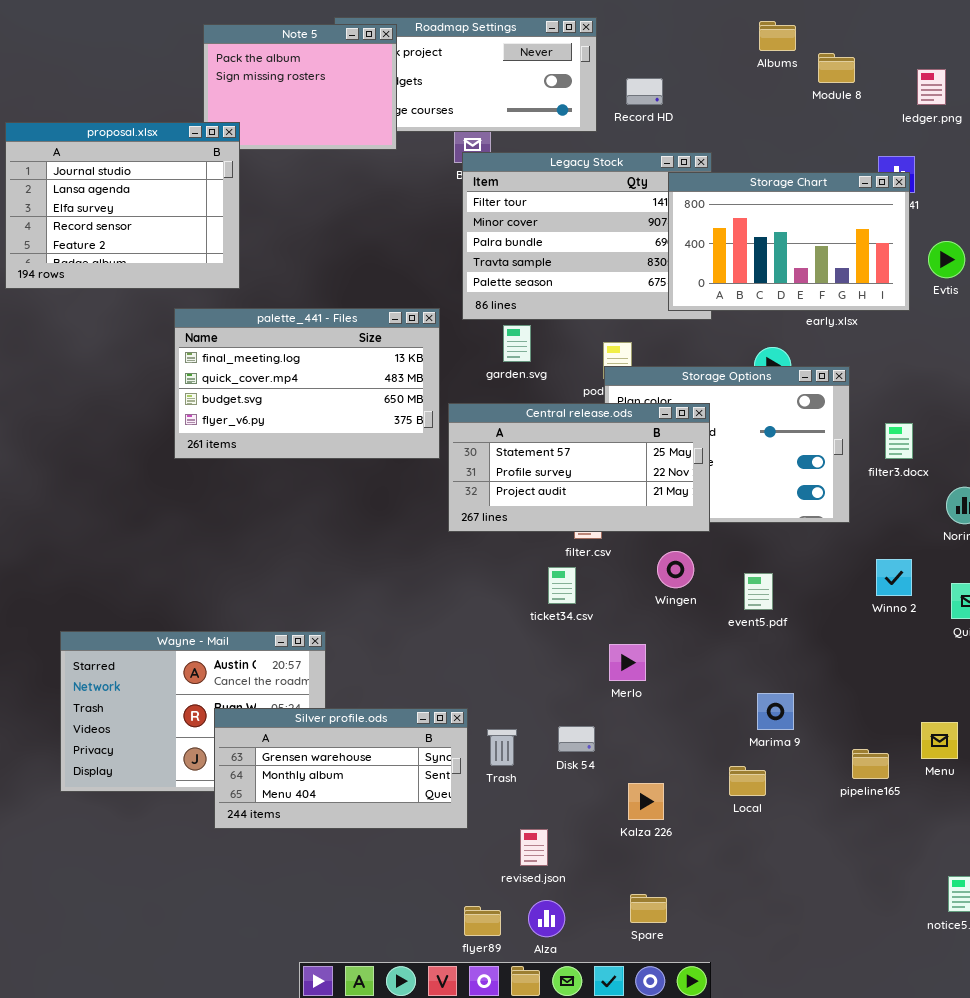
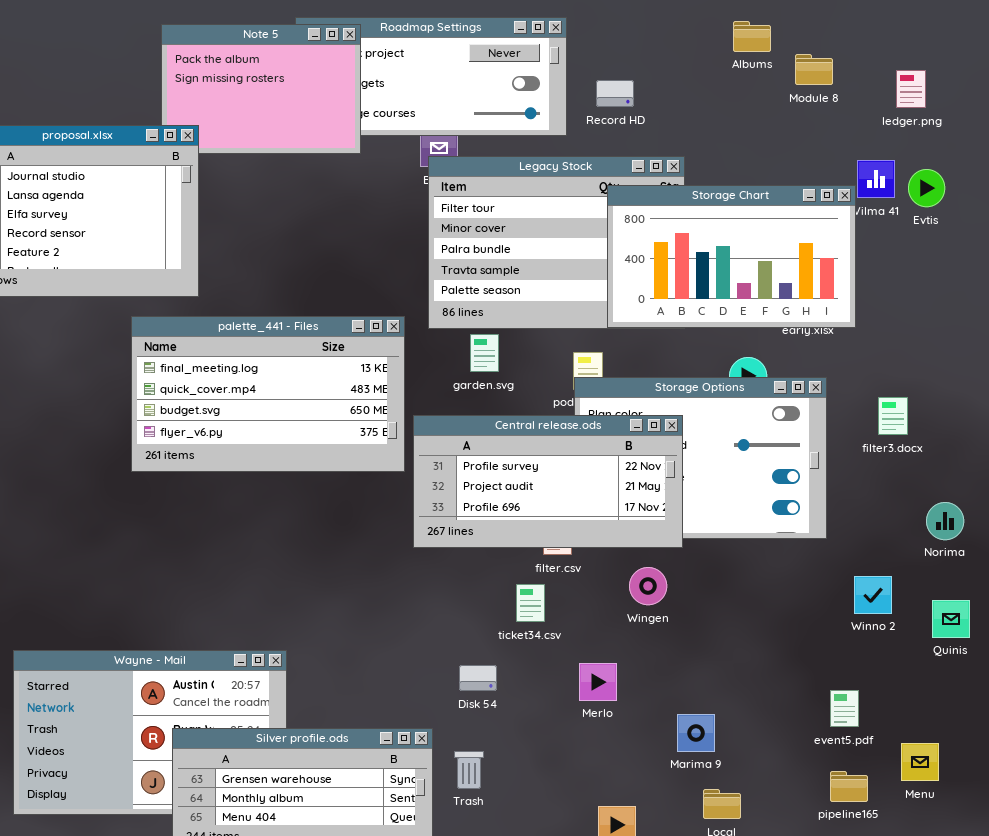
Storage Chart: [668,172,910,311] -> [607,185,856,328], moved
Evtis: [928,241,965,278] -> [908,169,945,207], moved
Central release.ods: [448,403,710,532] -> [413,415,683,548], scrolled down 1 row
filter3.docx: [885,423,913,459] -> [878,397,908,435], moved
event5.pdf: [744,573,773,610] -> [830,690,859,727], moved
Marima 9: [757,693,794,730] -> [677,714,715,752], moved
Disk 54: [558,726,595,752] -> [459,665,497,691], moved

